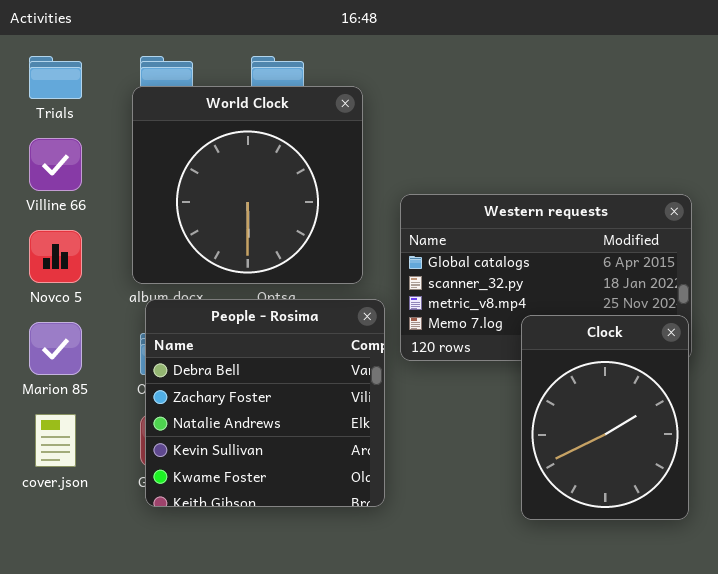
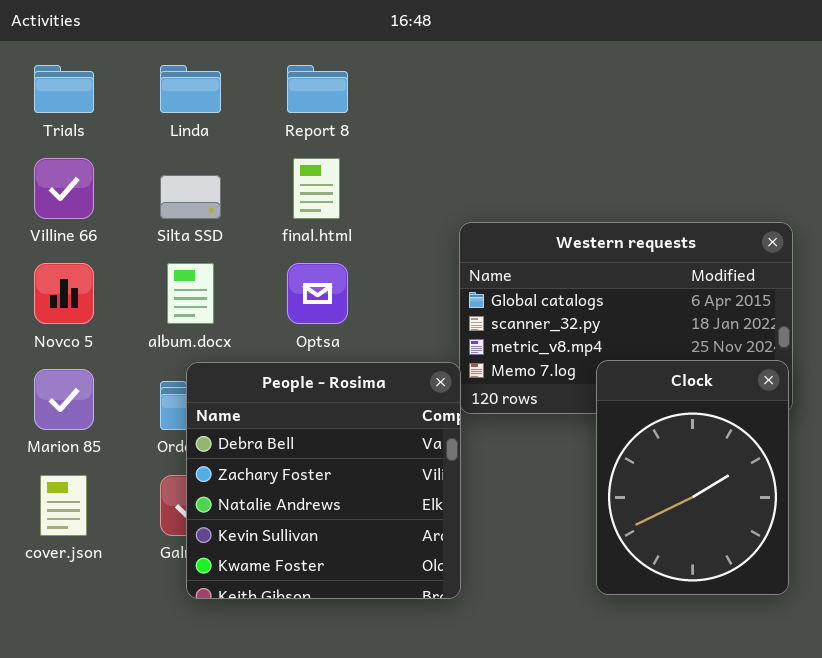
World Clock: [132,86,363,284] -> none, closed
People - Rosima: [145,299,385,507] -> [186,362,461,599], moved

